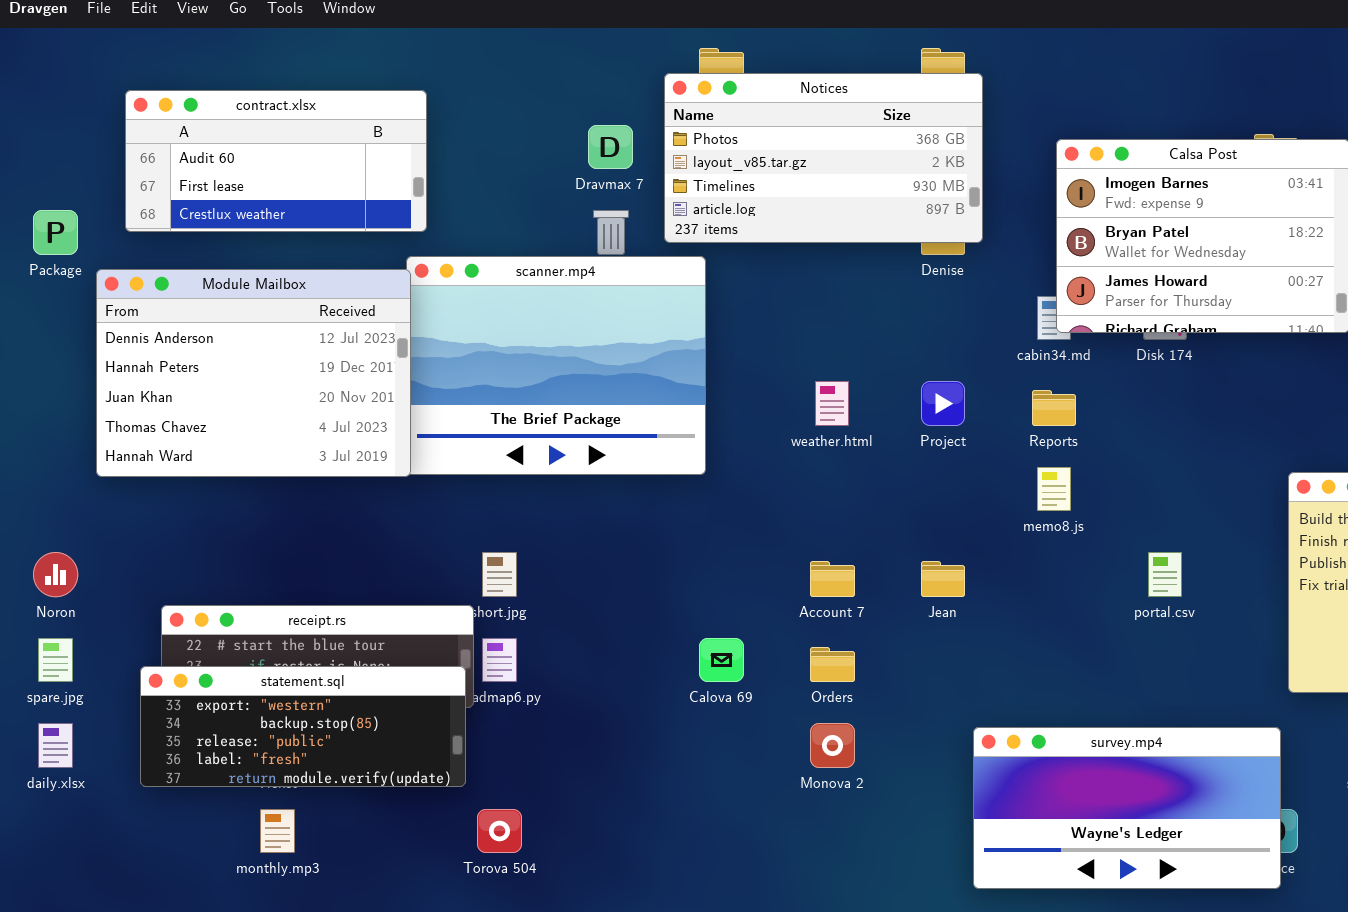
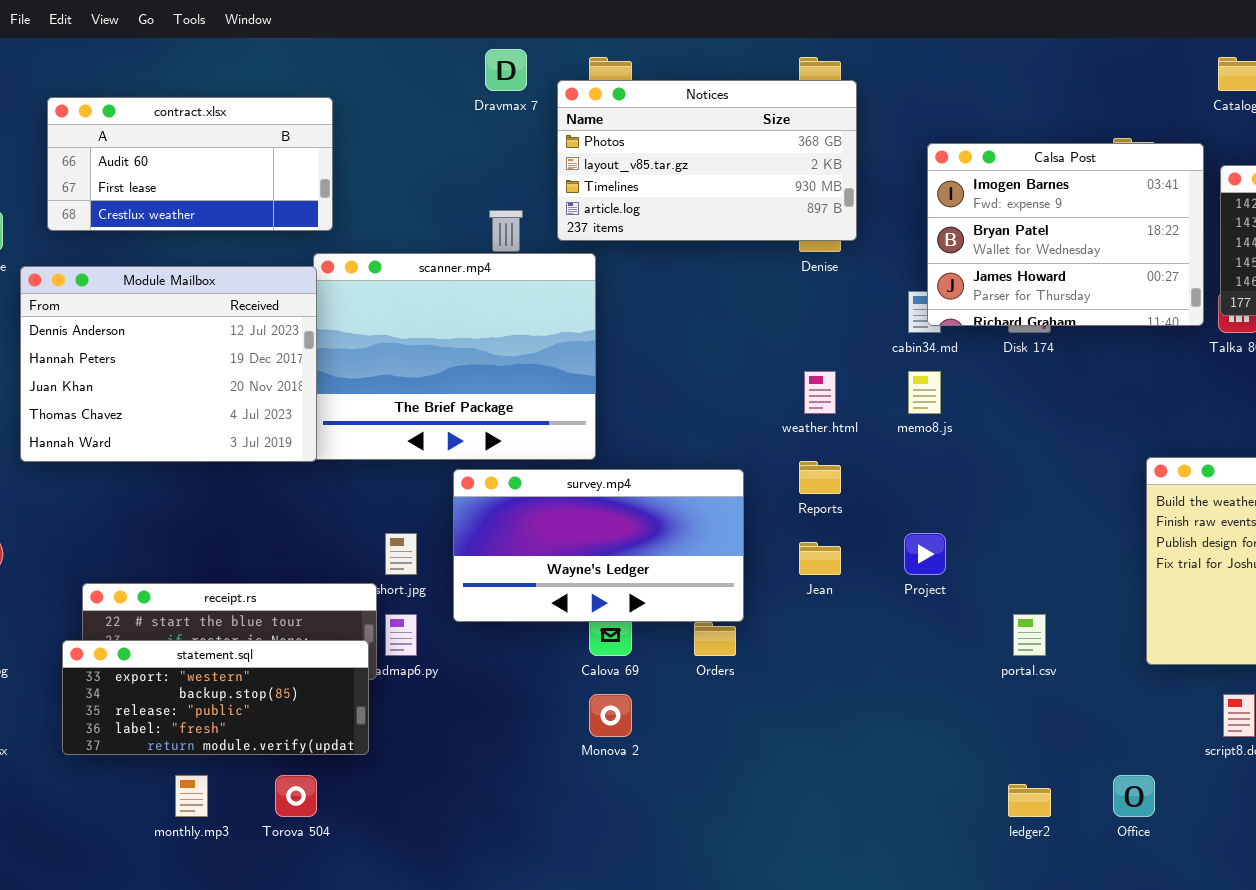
Dravmax 7: [588,125,633,169] -> [485,49,527,91], moved
weather.html: [815,381,849,426] -> [804,371,836,414], moved
Project: [921,381,965,426] -> [904,533,946,575], moved
Reports: [1032,390,1076,426] -> [799,461,841,494], moved
memo8.js: [1037,467,1071,511] -> [908,371,941,414], moved
portal.csv: [1148,552,1182,597] -> [1013,614,1046,656], moved
Monova 2: [810,723,855,768] -> [589,694,632,737], moved
survey.mp4: [973,727,1281,889] -> [453,469,744,622], moved
Torova 504: [477,809,522,853] -> [275,775,317,817], moved

